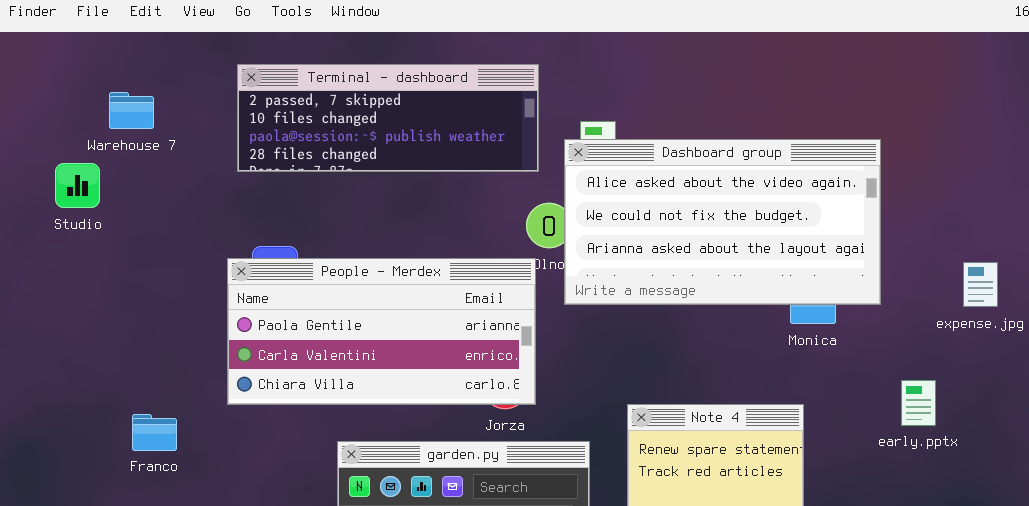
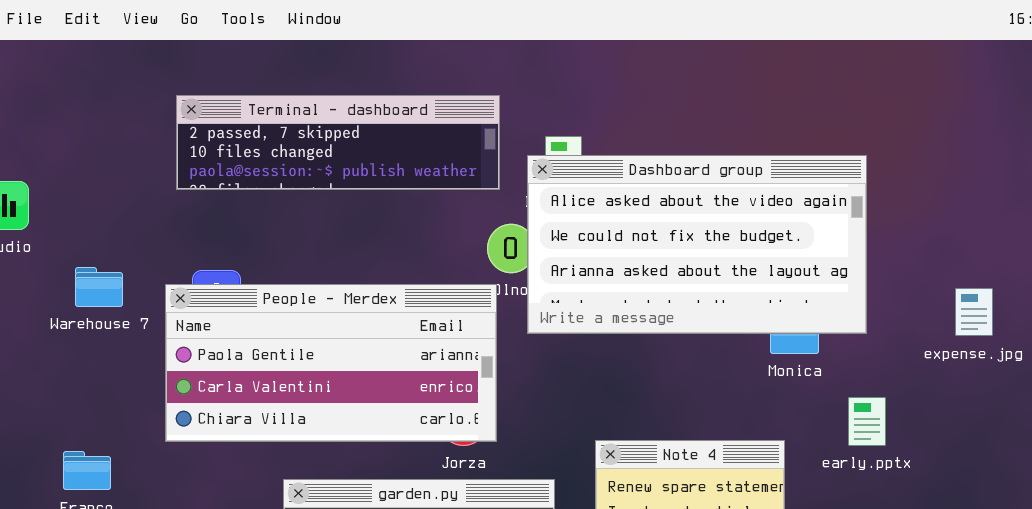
Terminal - dashboard: [237,64,539,172] -> [176,95,500,190], resized
Warehouse 7: [109,92,154,129] -> [75,267,123,307], moved
early.pptx: [901,380,936,426] -> [848,397,886,446], moved

